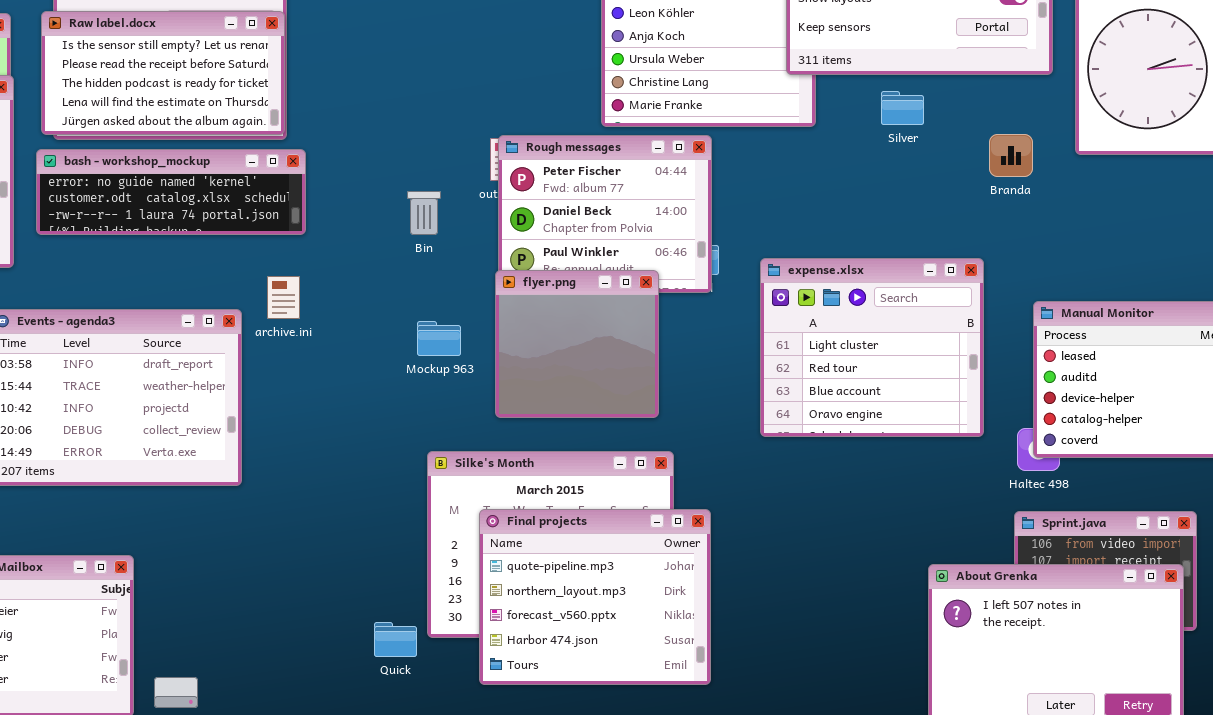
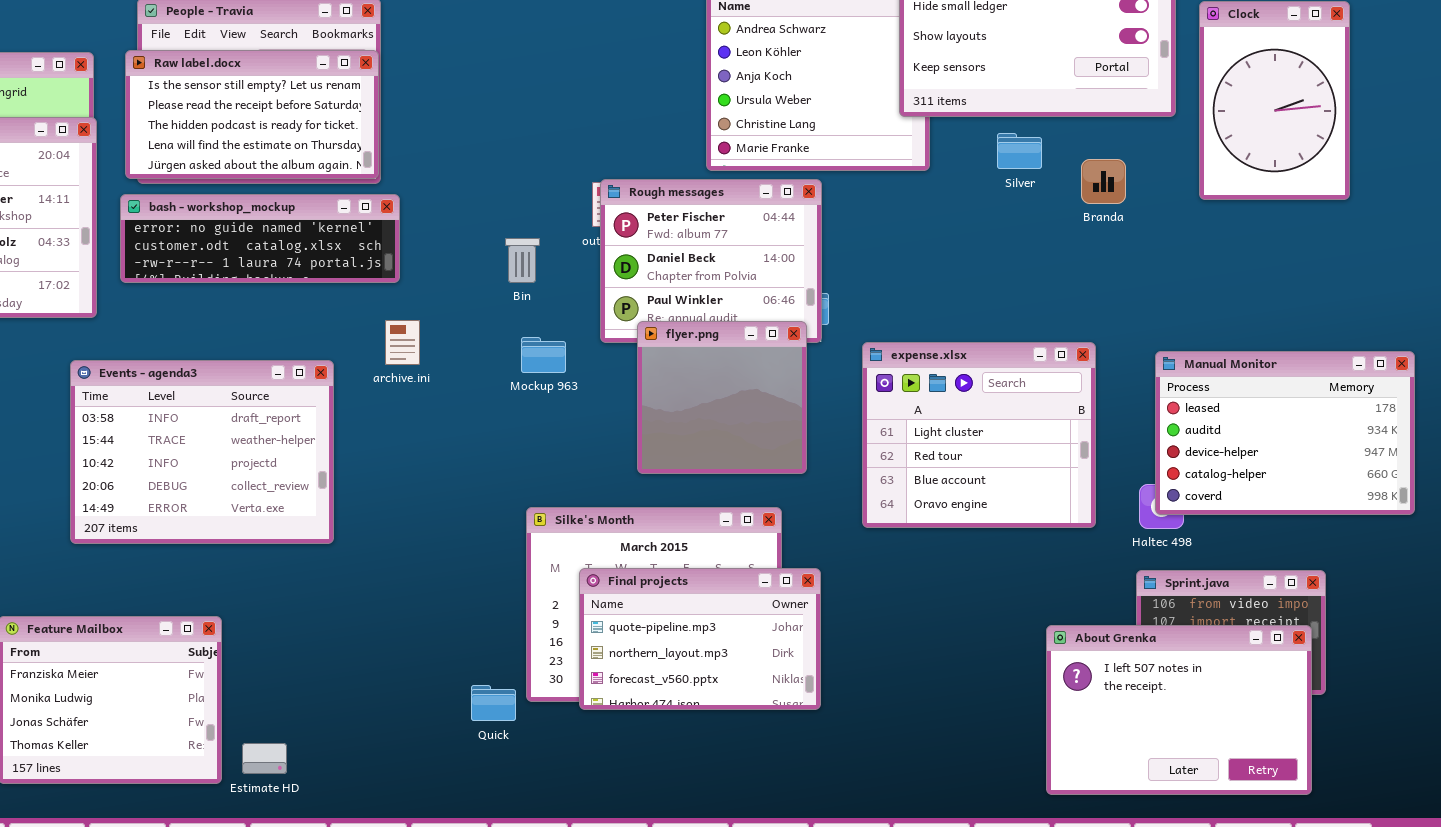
Branda: [989,134,1033,177] -> [1081,159,1126,204], moved
expense.xlsx: [760,258,984,437] -> [862,342,1096,528], moved
flyer.png: [495,270,659,418] -> [637,321,807,474], moved
archive.ini: [267,276,300,319] -> [385,320,420,365], moved
Mockup 963: [417,321,461,356] -> [521,337,566,373], moved
Final projects: [479,509,711,685] -> [579,568,821,710], resized

